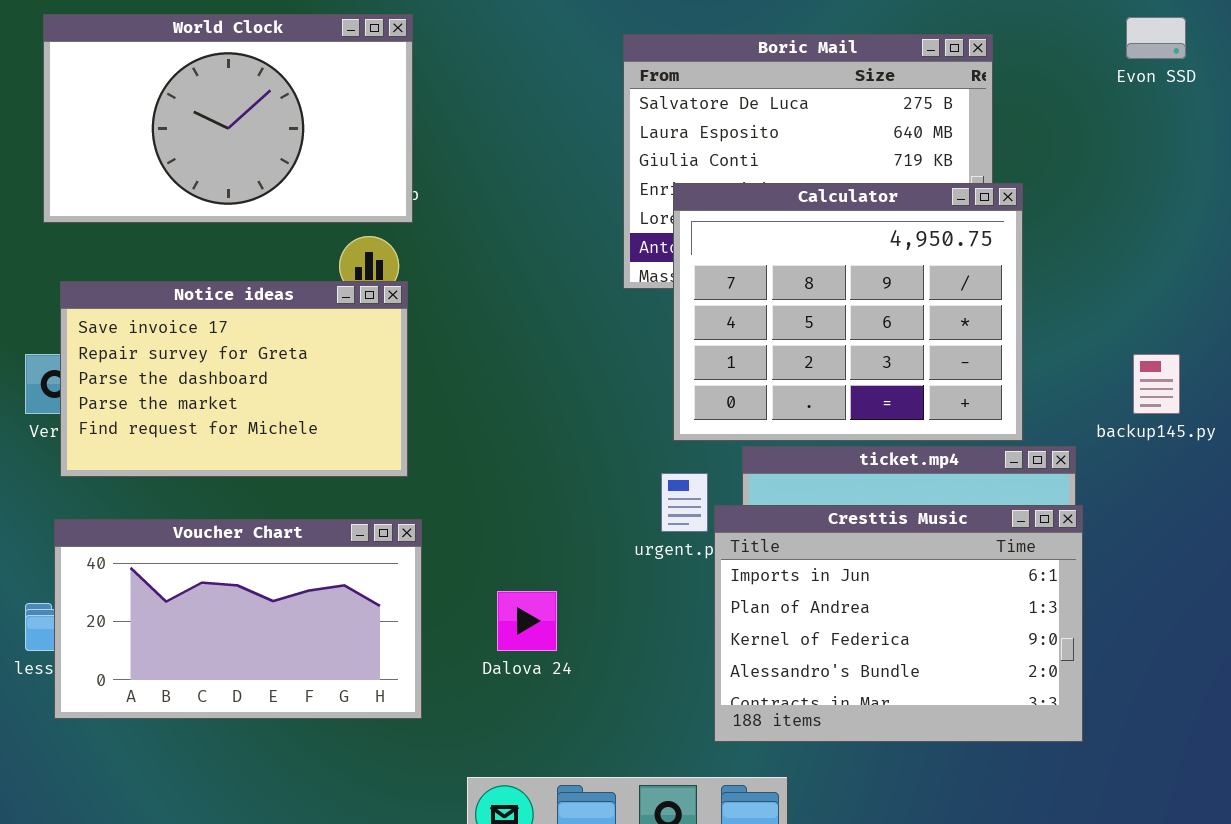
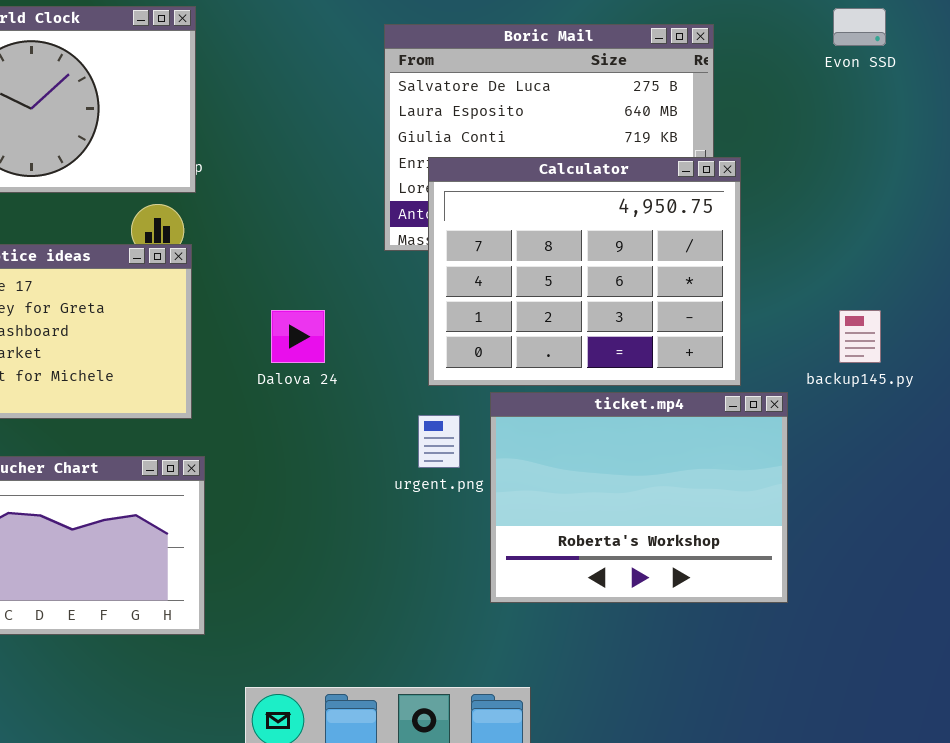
Cresttis Music: [714,505,1083,742] -> none, closed
Dalova 24: [497,591,557,651] -> [271,310,325,363], moved

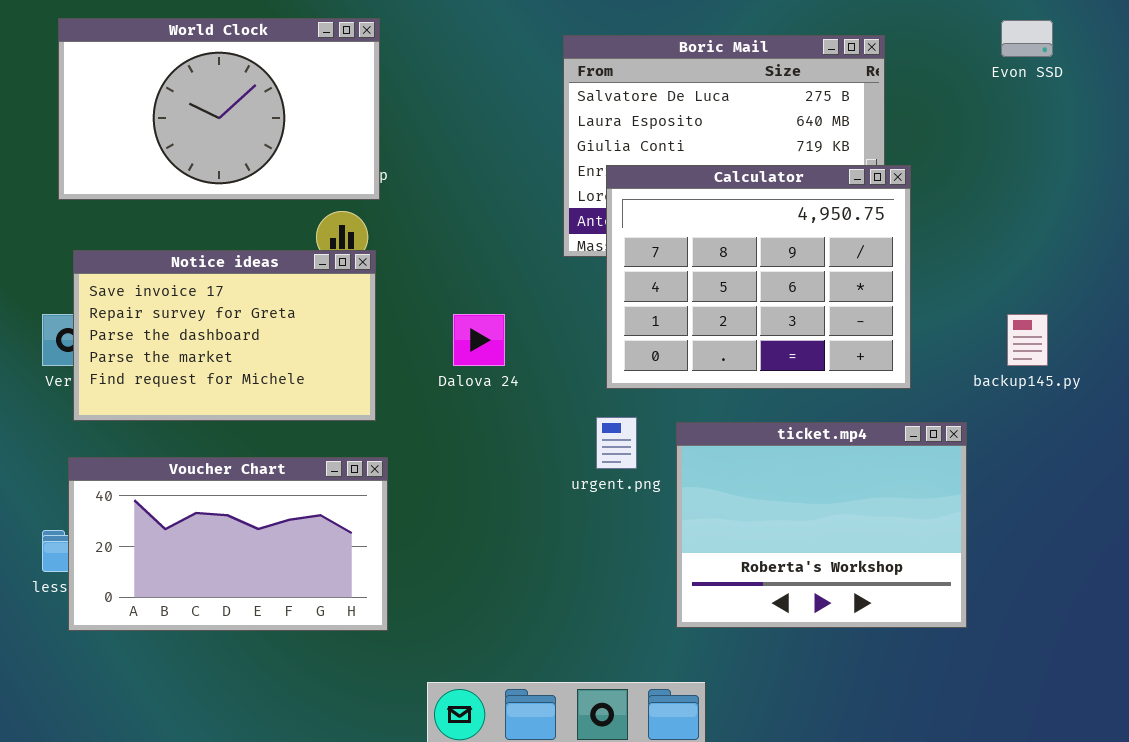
ticket.mp4: [490,392,788,603] -> [676,422,967,628], moved

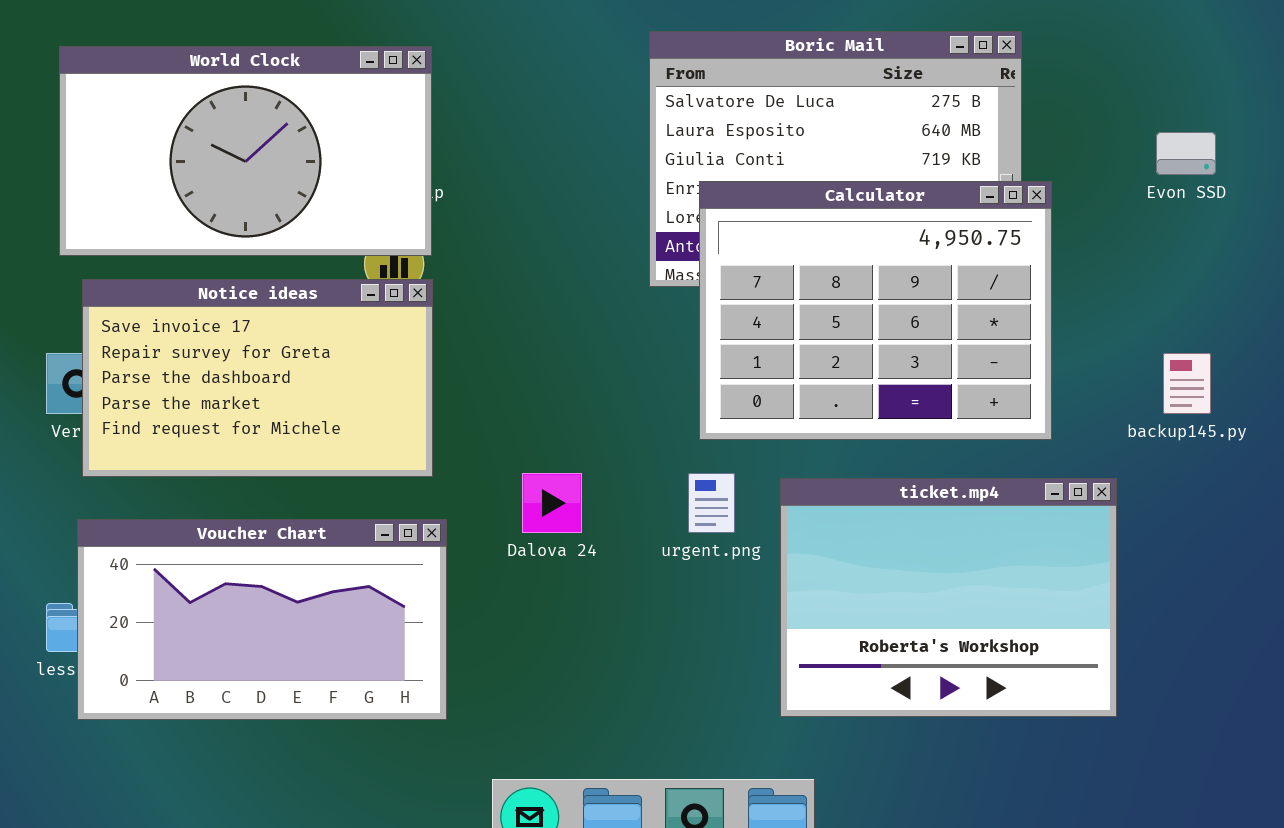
World Clock: [58,18,380,200] -> [59,46,432,256], moved
Evon SSD: [1001,20,1053,57] -> [1156,132,1216,175], moved
Dalova 24: [453,314,505,366] -> [522,473,582,533], moved

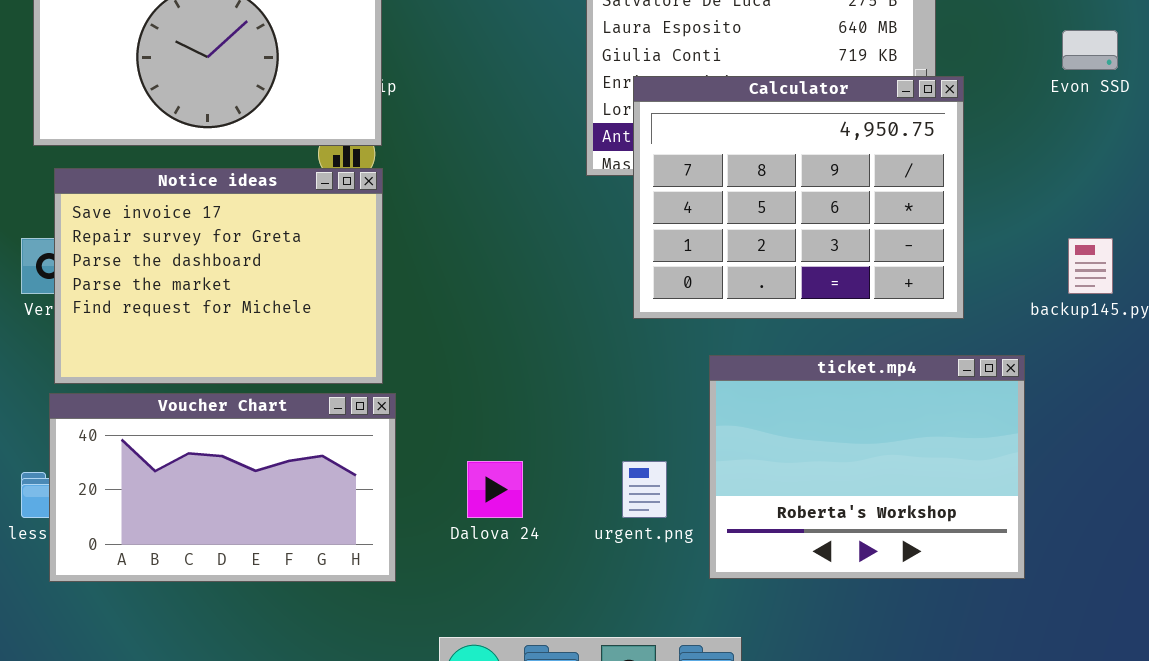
Notice ideas: [82,279,433,477] -> [54,168,383,384], resized
Dalova 24: [522,473,582,533] -> [467,461,523,518], moved
urgent.png: [688,473,735,533] -> [622,461,667,518], moved

